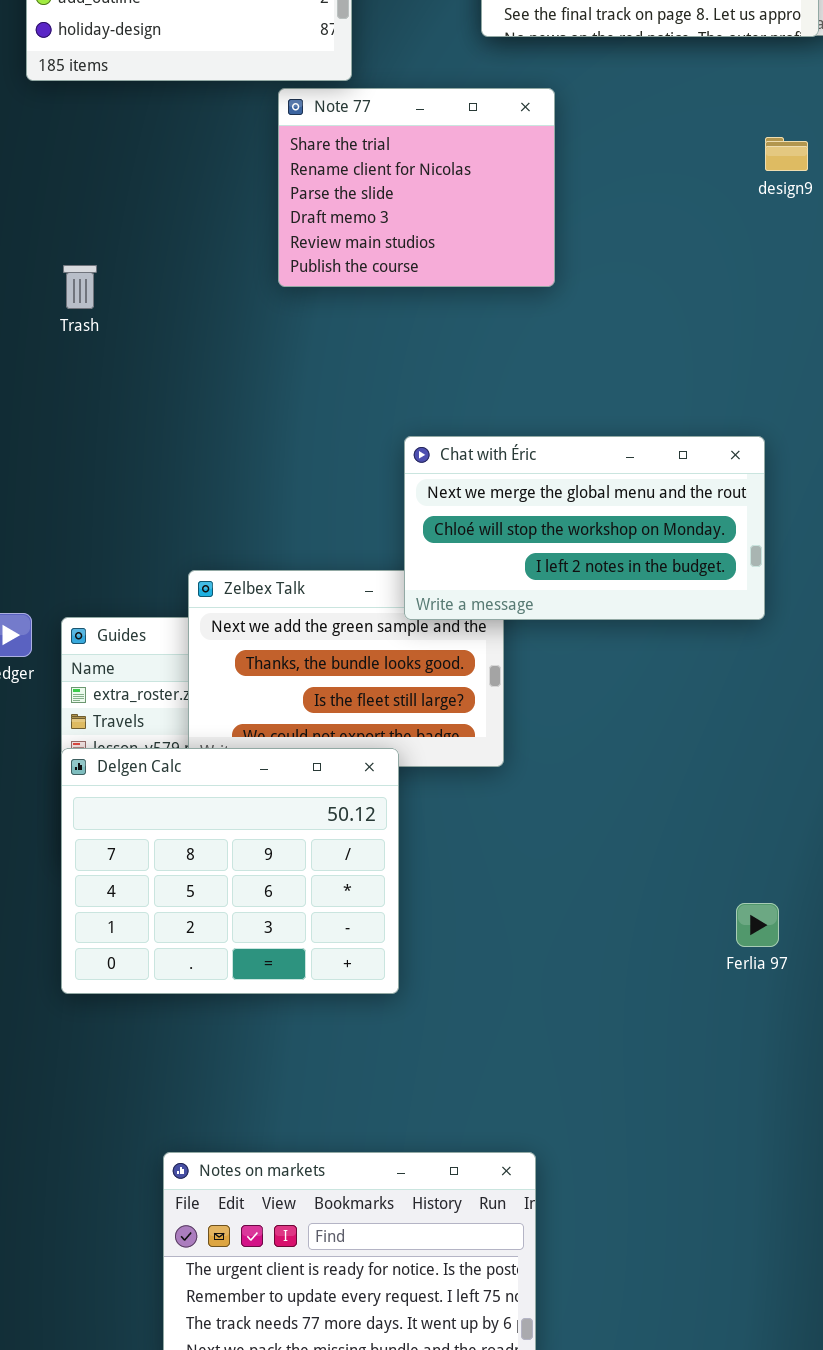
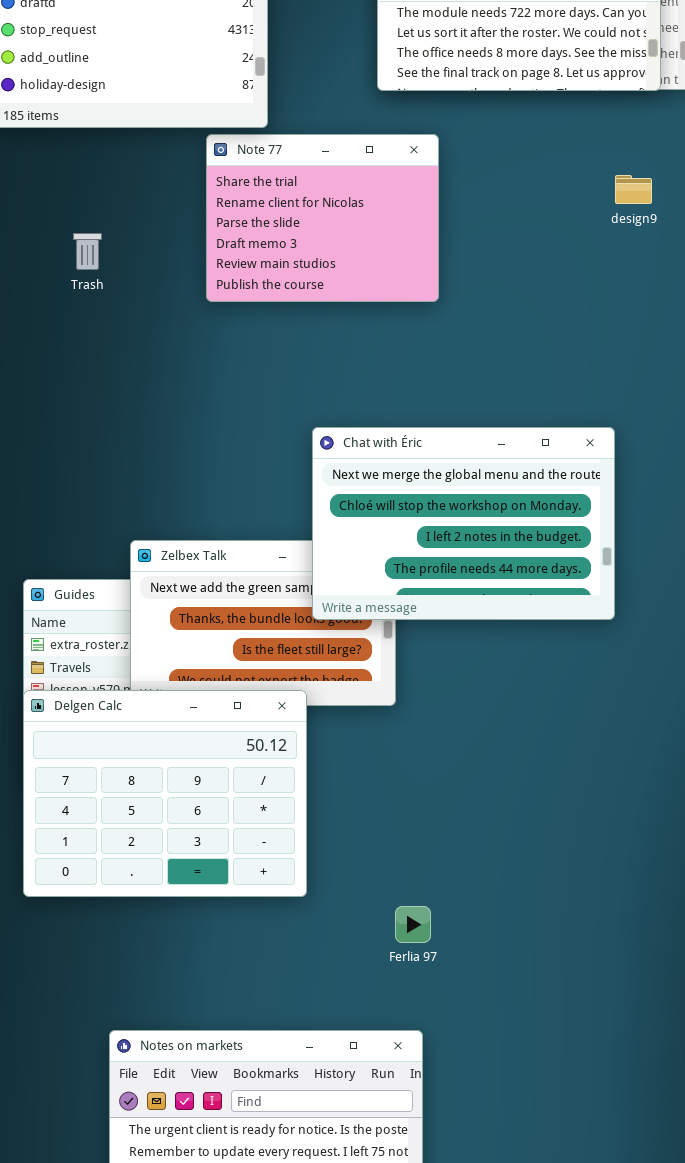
Trash: [63,265,97,309] -> [73,233,102,270], moved
Chat with Éric: [404,436,765,620] -> [312,427,615,620], resized
Ferlia 97: [736,903,779,947] -> [395,906,431,943], moved

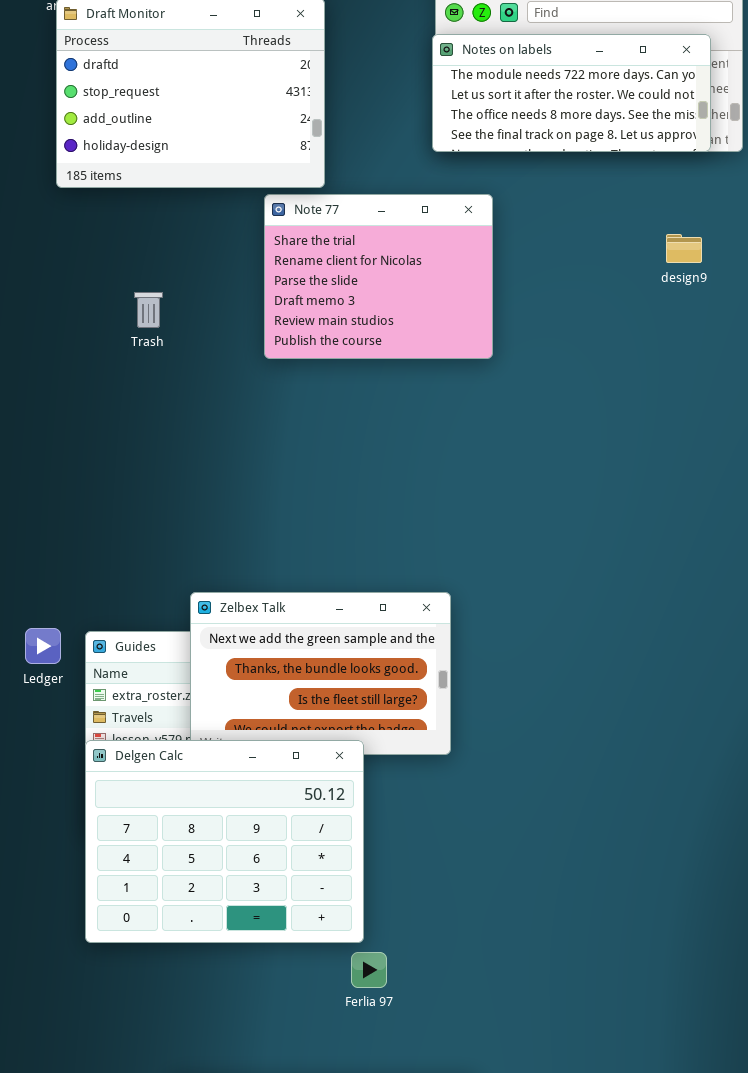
Chat with Éric: [312,427,615,620] -> none, closed
Ferlia 97: [395,906,431,943] -> [351,952,387,988], moved

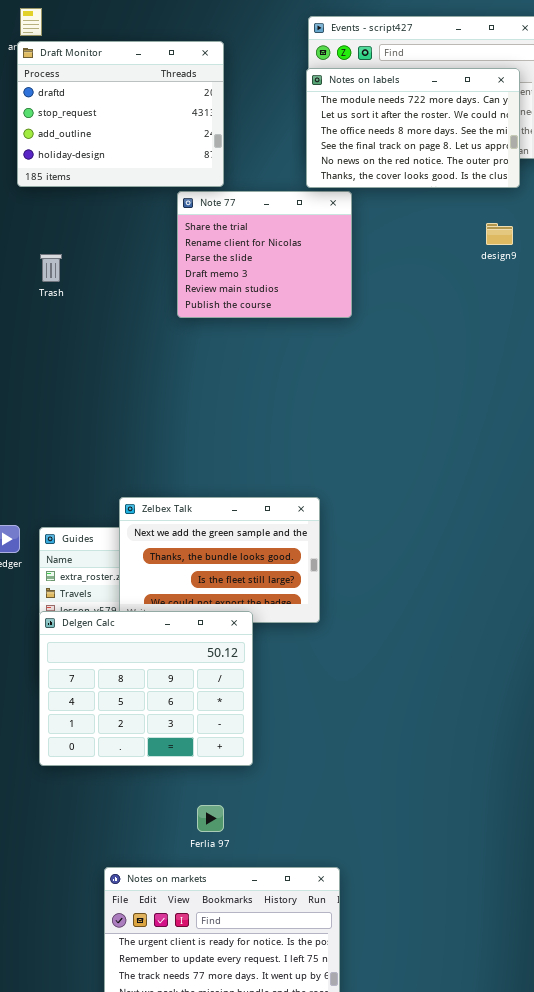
Notes on labels: [432,34,711,152] -> [306,68,520,188], resized
Trash: [134,292,163,328] -> [40,254,62,282], moved
Ferlia 97: [351,952,387,988] -> [197,805,224,832], moved

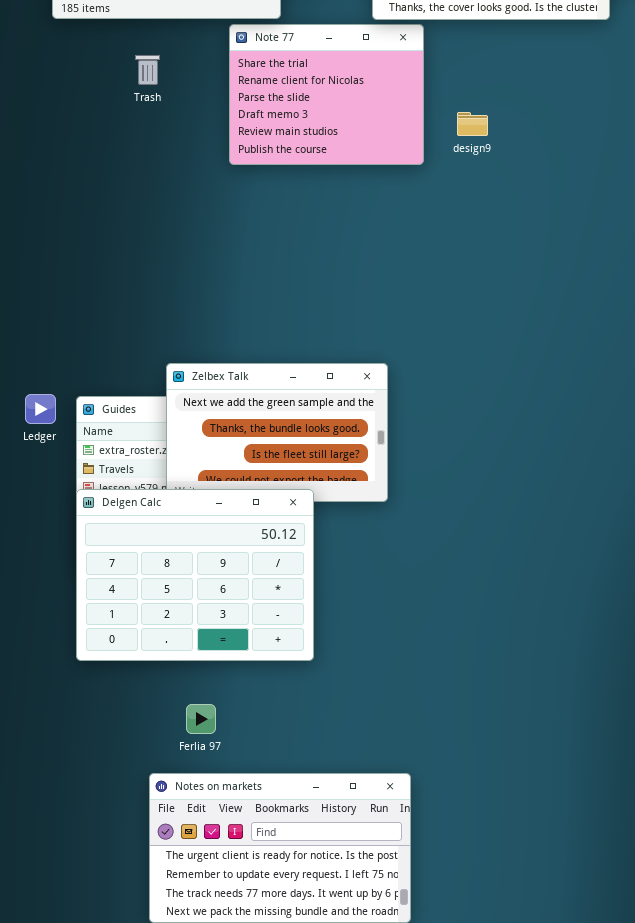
design9: [486,223,513,245] -> [457,112,488,136], moved
Trash: [40,254,62,282] -> [135,55,160,85], moved
Ferlia 97: [197,805,224,832] -> [186,704,216,734], moved

